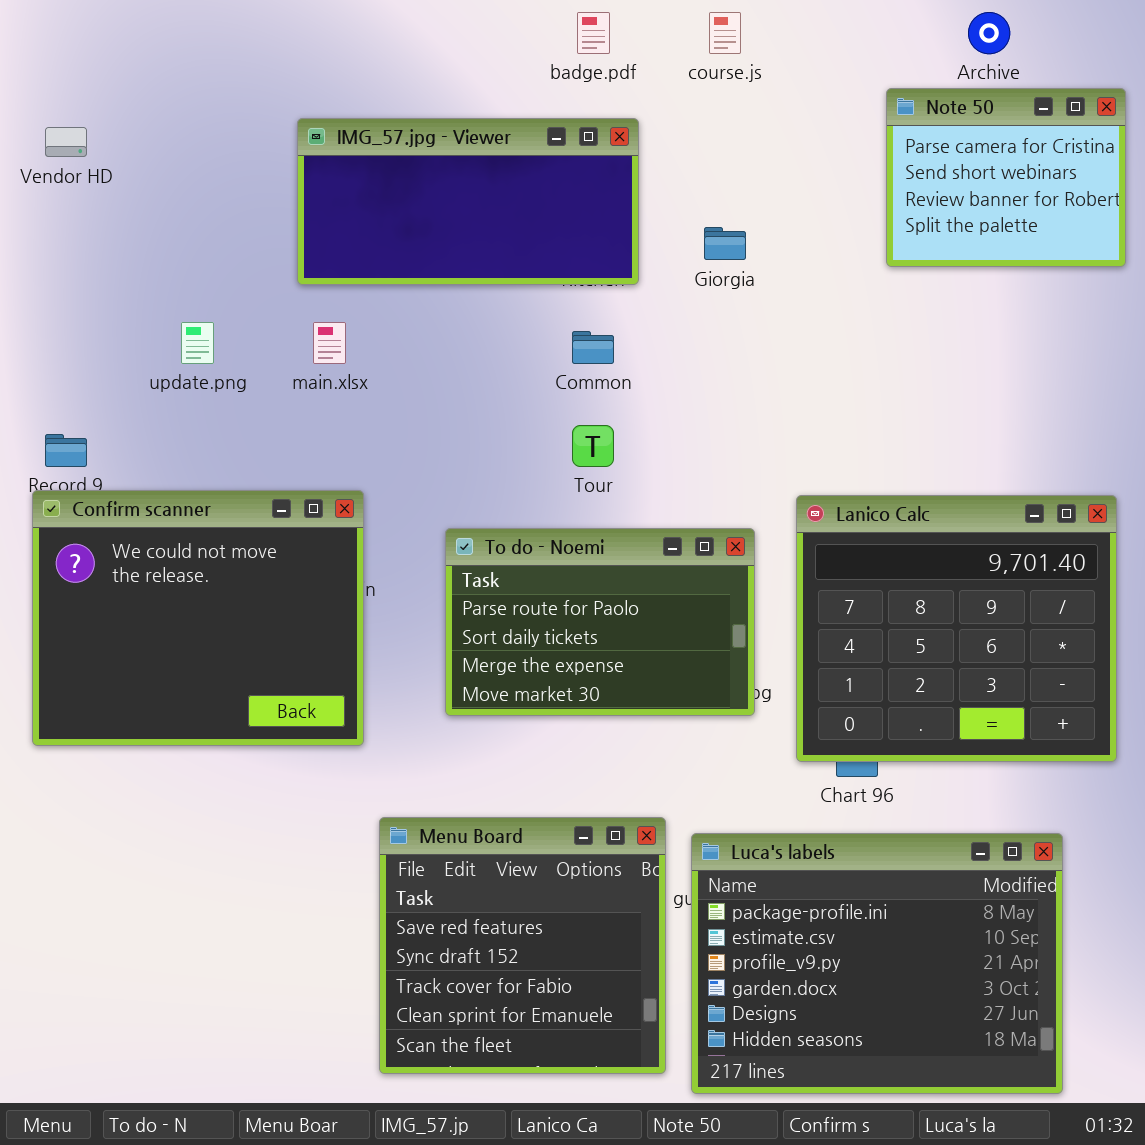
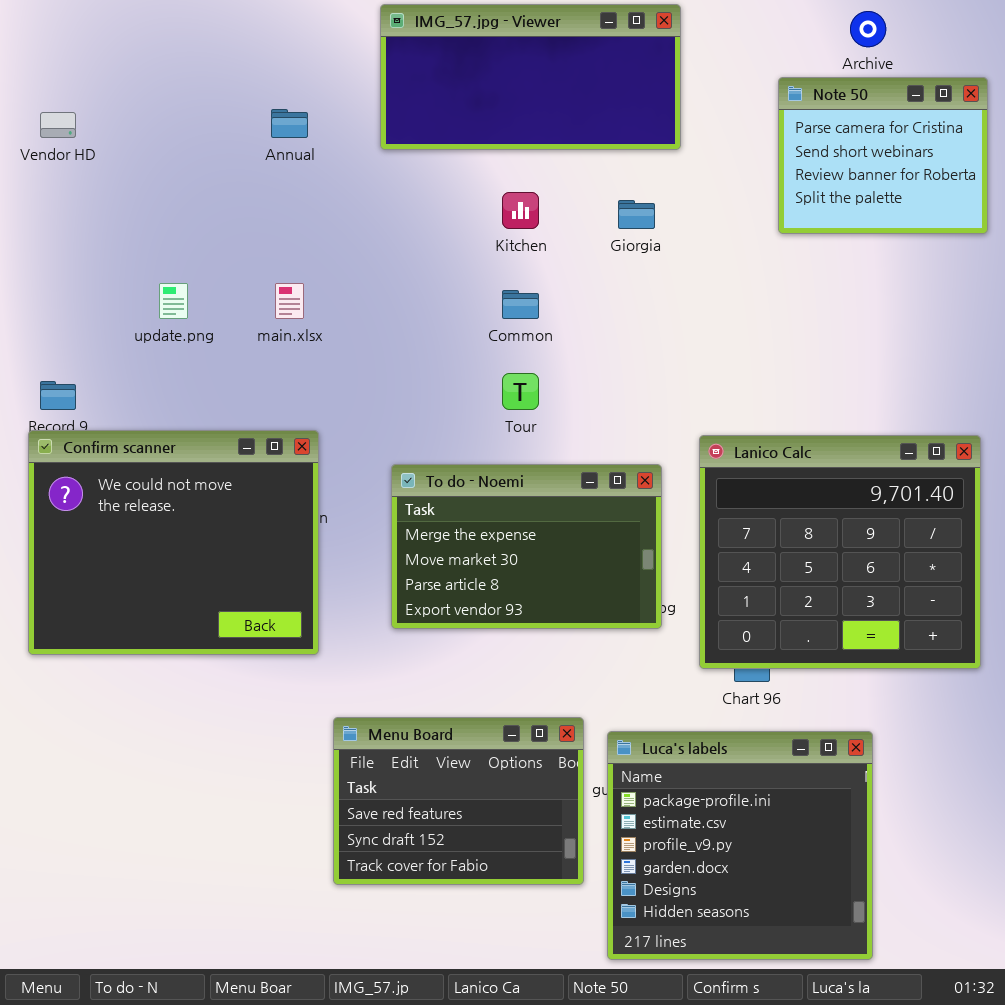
IMG_57.jpg - Viewer: [297,118,639,285] -> [380,4,681,150], moved
To do - Noemi: [445,528,755,716] -> [391,464,662,629], scrolled down 2 rows
Menu Board: [379,817,666,1074] -> [333,717,584,885], resized
Luca's labels: [691,833,1063,1094] -> [607,731,873,960], resized

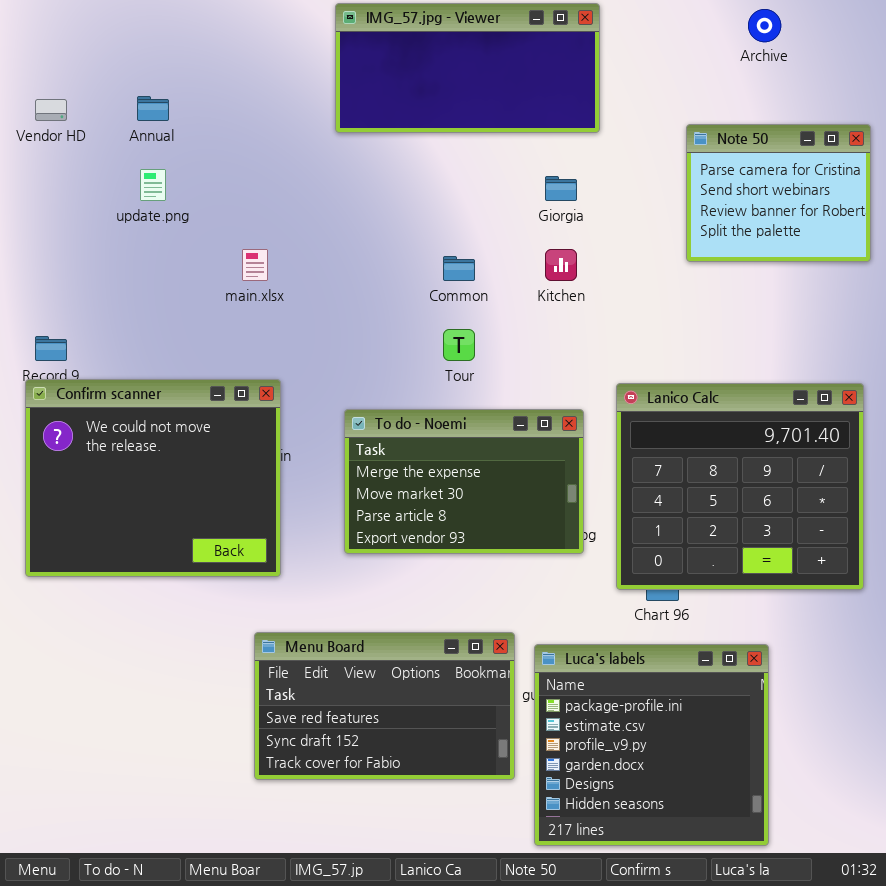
Note 50: [778,77,988,234] -> [686,124,871,262], moved
Annual: [271,109,308,138] -> [137,96,169,121], moved
Kitchen: [502,192,539,229] -> [545,249,577,281], moved
update.png: [159,283,188,319] -> [140,169,166,201], moved
Menu Board: [333,717,584,885] -> [254,632,515,780], resized

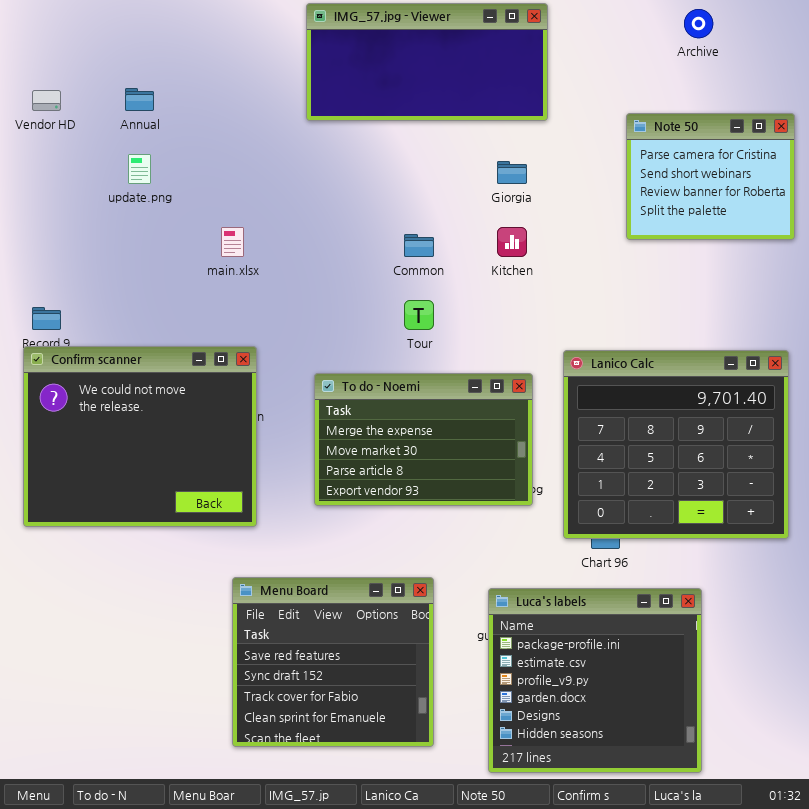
Menu Board: [254,632,515,780] -> [232,577,434,747], resized

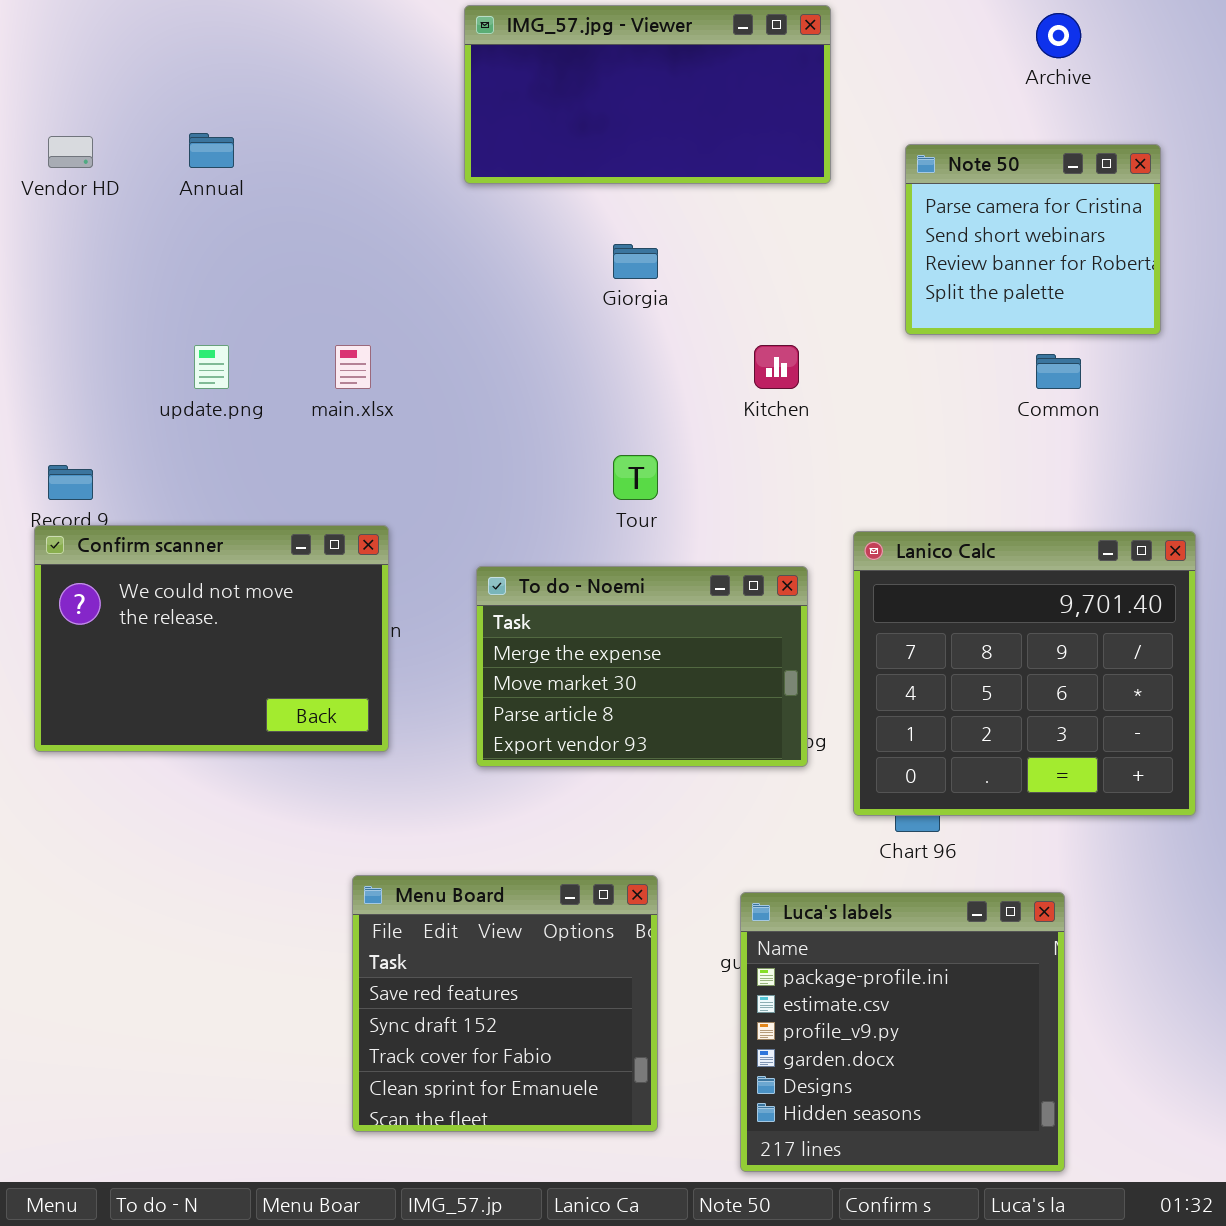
Note 50: [626,113,795,240] -> [905,144,1161,335], moved
update.png: [128,154,151,184] -> [194,345,229,389], moved
Giorgia: [497,161,527,184] -> [613,244,658,279], moved
Common: [404,234,434,257] -> [1036,354,1081,389], moved
Confirm scanner: [23,346,257,527] -> [34,525,389,752], resized

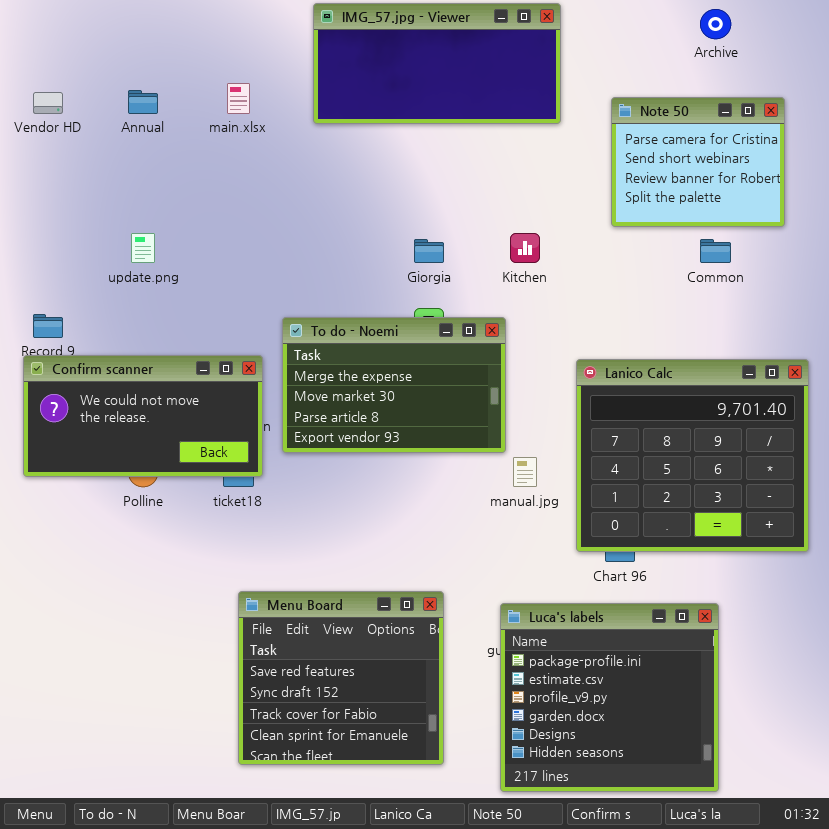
Giorgia: [613,244,658,279] -> [414,239,444,263], moved
main.xlsx: [335,345,371,389] -> [227,83,250,114], moved
Confirm scanner: [34,525,389,752] -> [23,355,263,477], resized
To do - Noemi: [476,566,808,767] -> [282,317,506,453], moved

